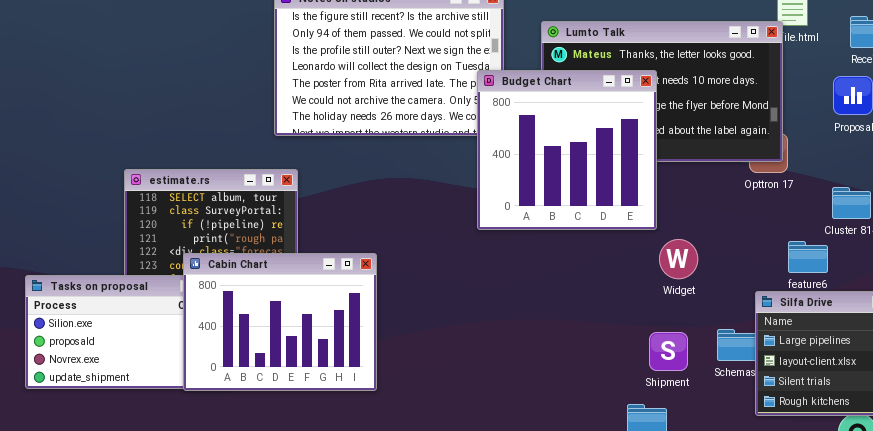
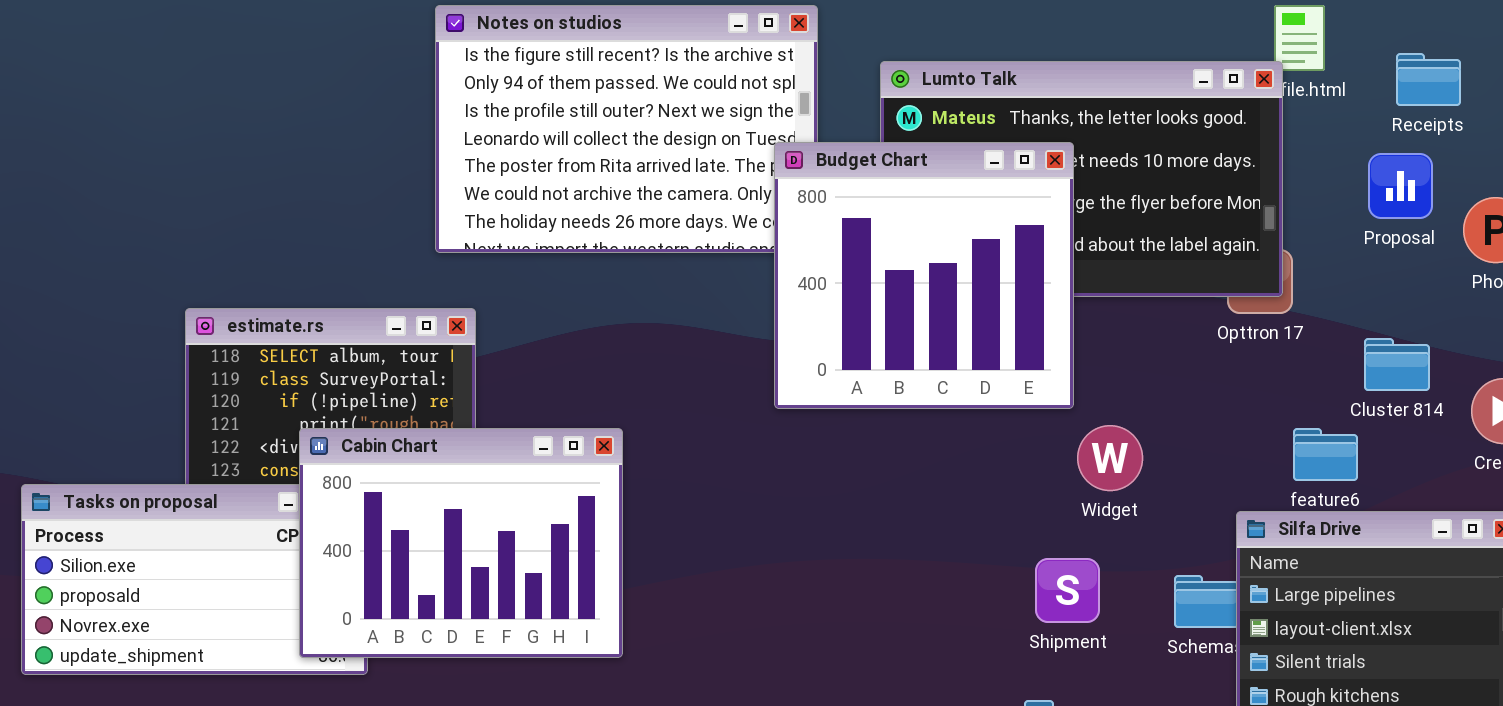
Cabin Chart: [183,253,377,391] -> [299,428,623,658], moved
Shipment: [649,332,688,371] -> [1035,558,1100,623], moved

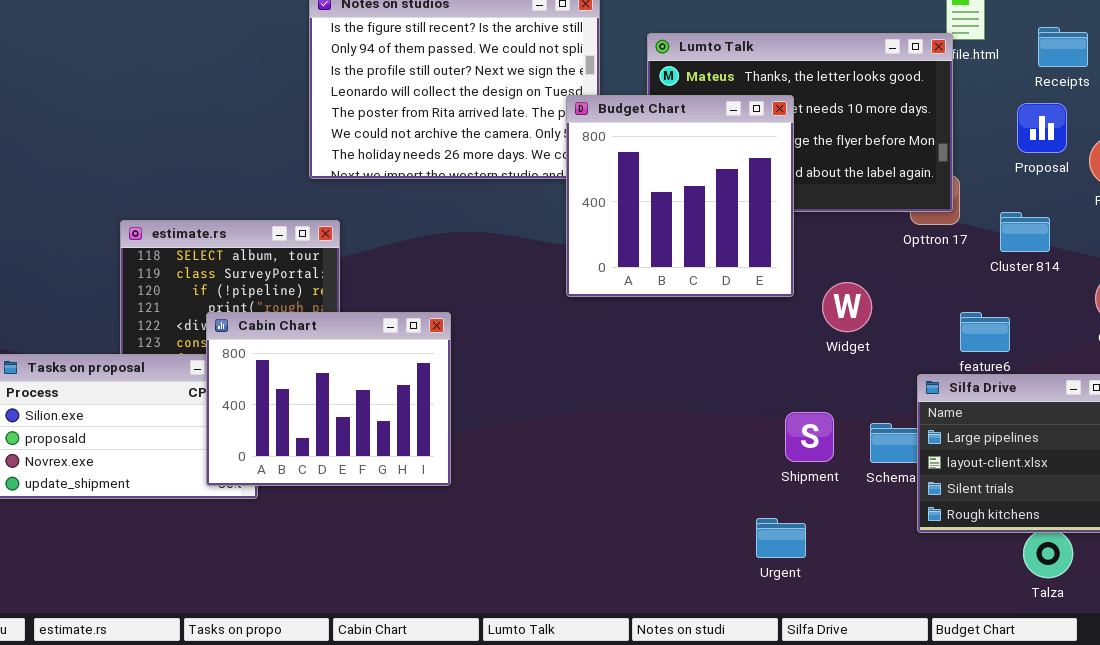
Cluster 814: [1364,338,1430,391] -> [1000,212,1050,252], moved
Widget: [1077,425,1143,491] -> [822,282,872,332], moved
Shipment: [1035,558,1100,623] -> [785,412,834,462], moved

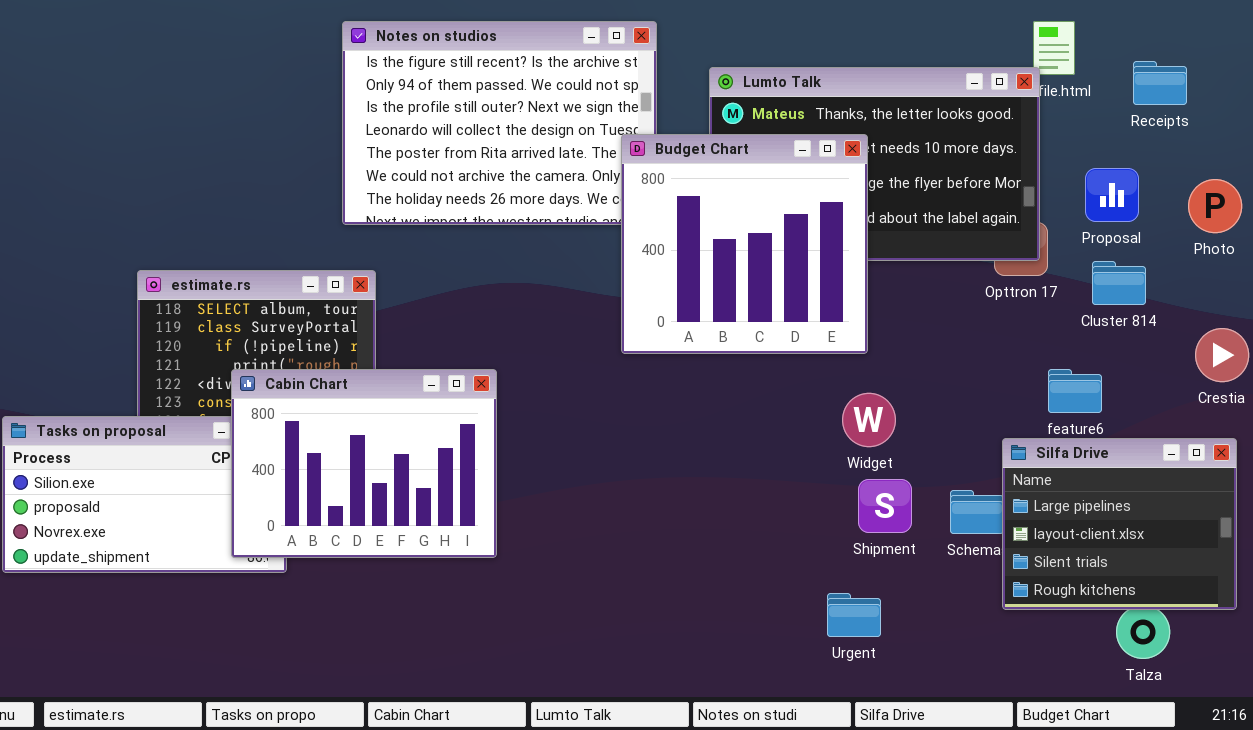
Proposal: [1017,103,1067,153] -> [1085,168,1139,222], moved
Widget: [822,282,872,332] -> [842,393,896,447], moved

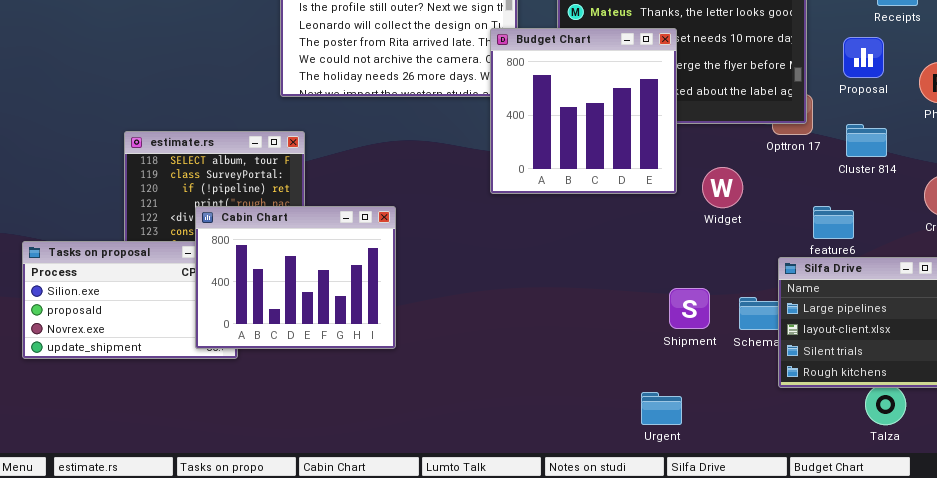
Proposal: [1085,168,1139,222] -> [843,37,884,78], moved
Widget: [842,393,896,447] -> [702,167,743,208], moved
Urgent: [827,593,881,637] -> [641,392,682,425], moved

